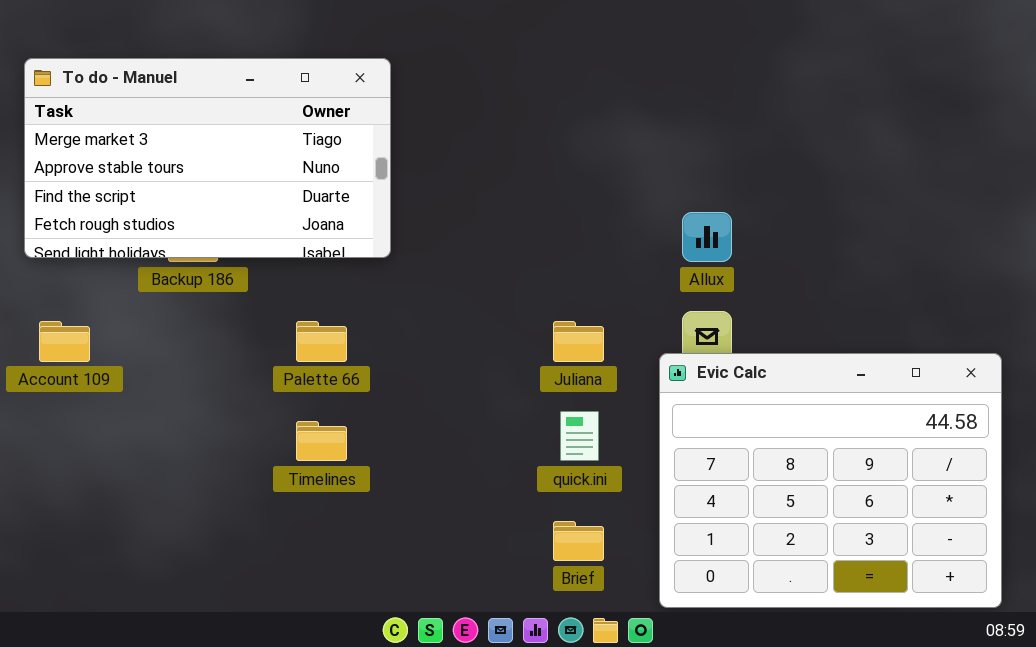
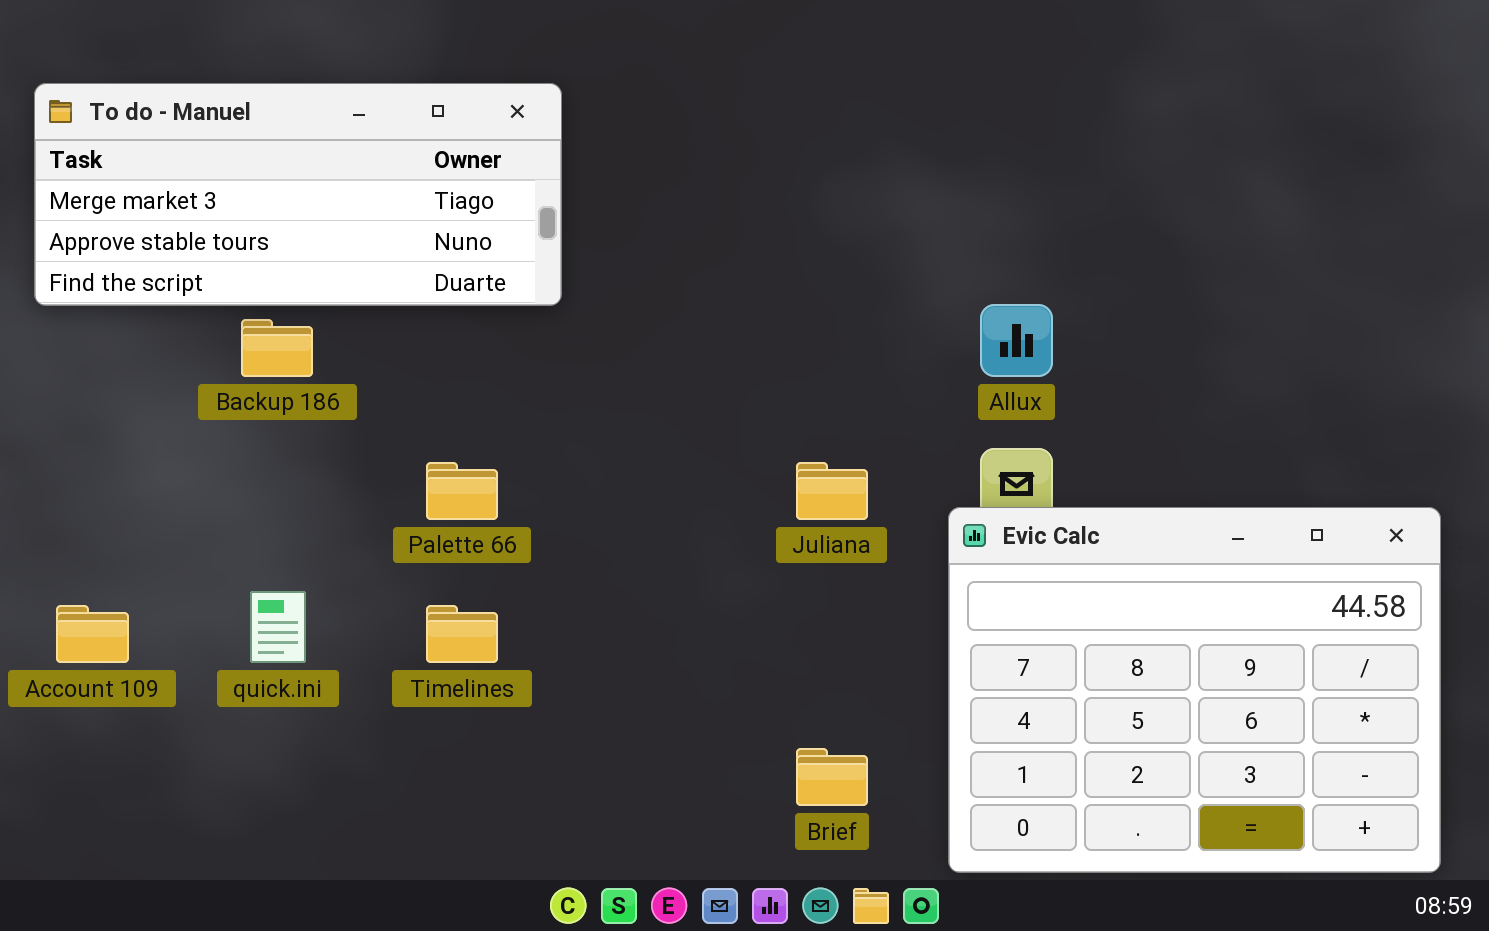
To do - Manuel: [24,58,391,258] -> [34,83,562,306], resized
Account 109: [39,321,90,362] -> [56,605,129,663], moved
quick.ini: [560,411,599,461] -> [250,591,306,663], moved

